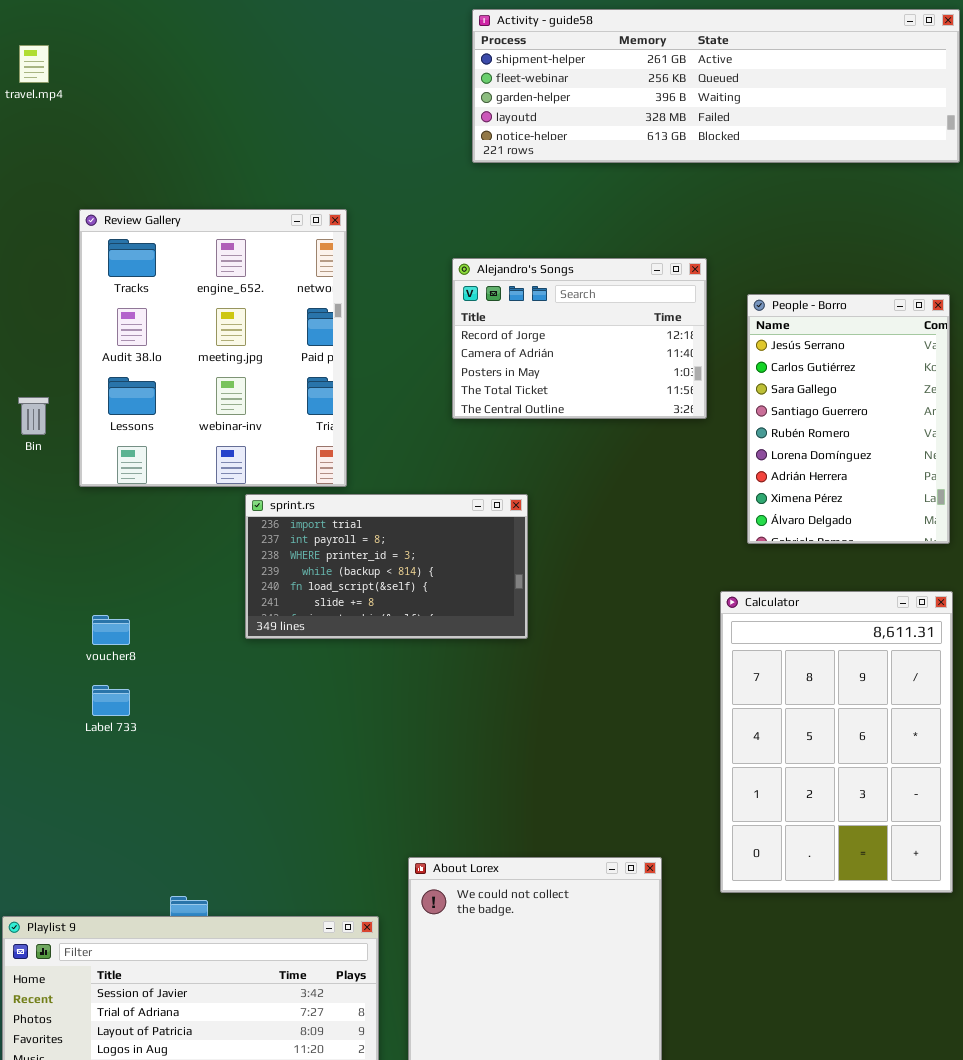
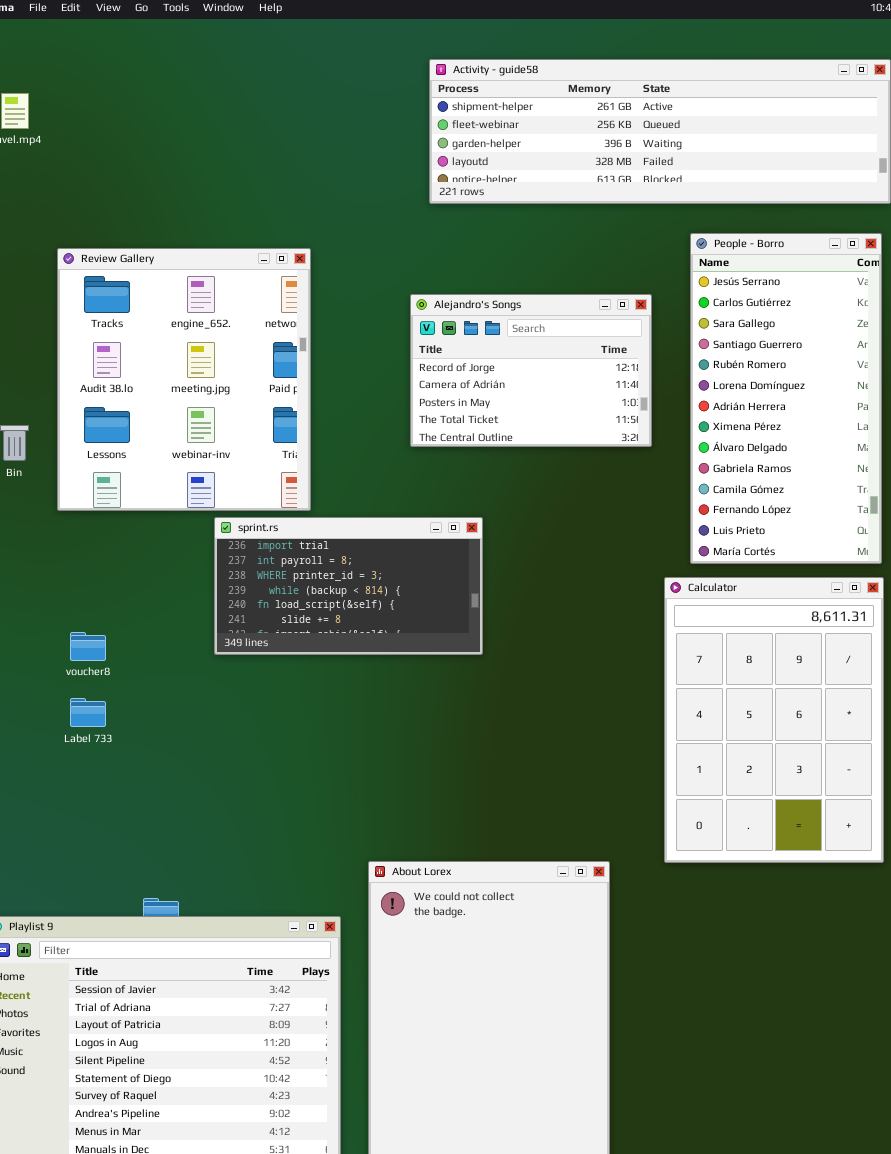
People - Borro: [747,294,950,544] -> [690,233,882,564], resized
Calculator: [720,591,953,893] -> [664,577,884,863], moved

